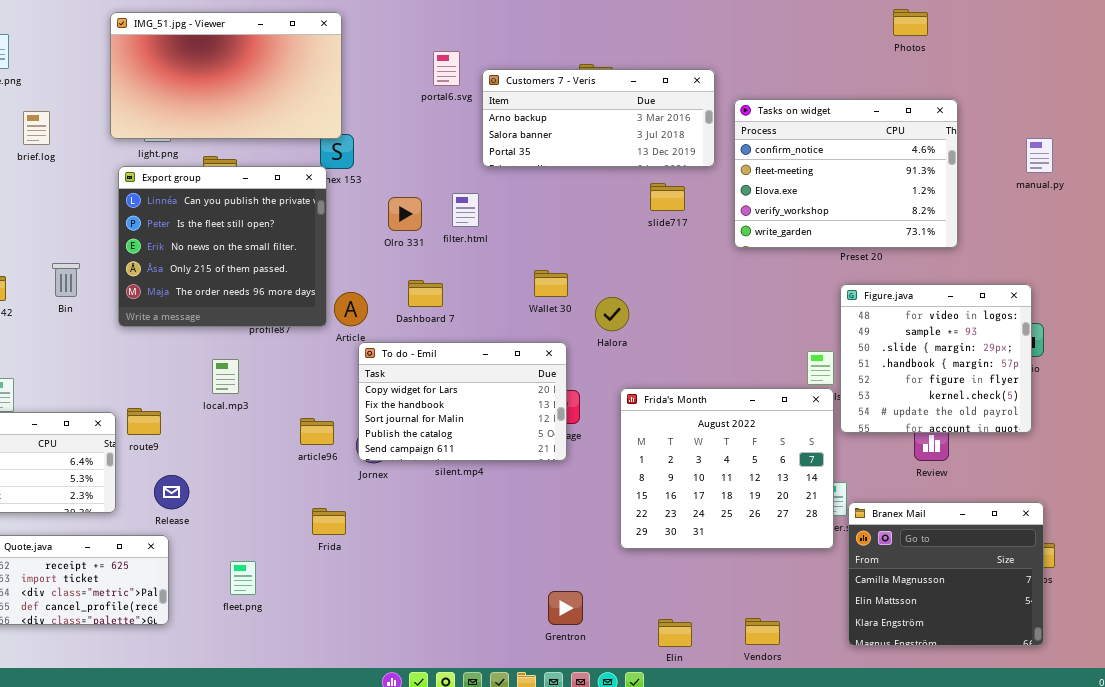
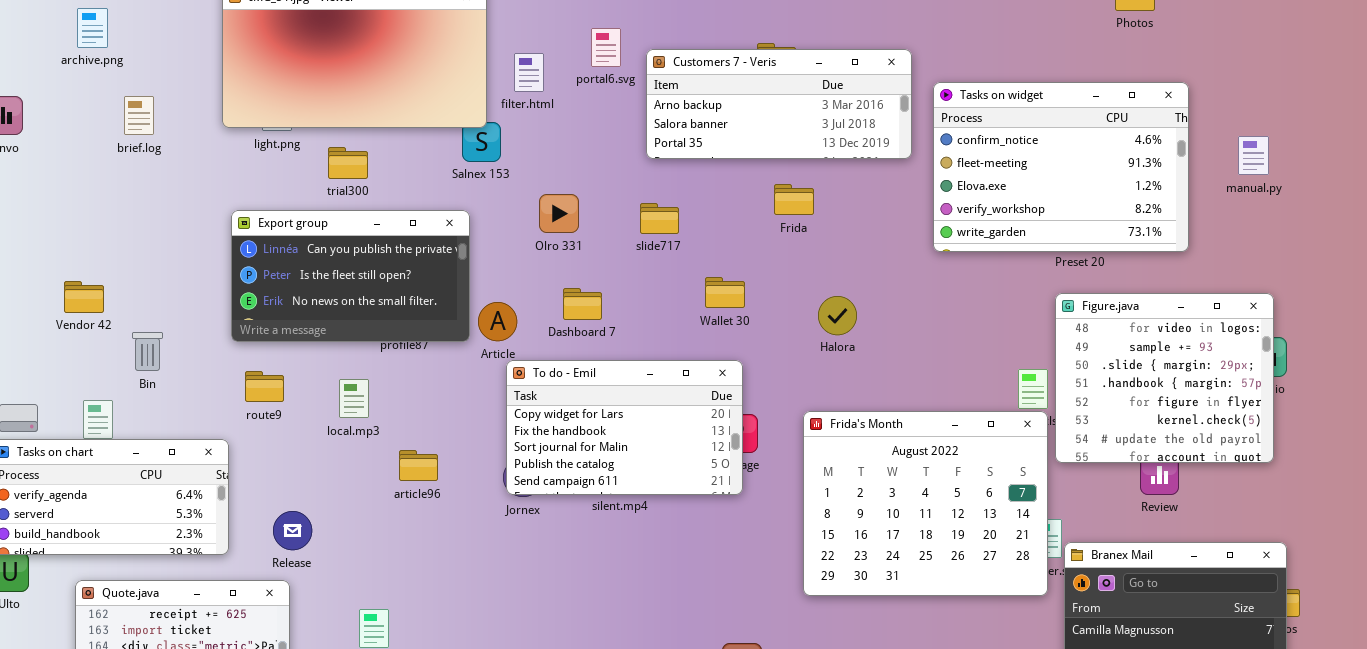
manual.py: [1026,138,1053,173] -> [1238,136,1269,175], moved
Export group: [118,166,327,327] -> [231,210,470,342], resized
slide717: [650,183,685,211] -> [640,203,679,234], moved
filter.html: [452,193,479,227] -> [514,53,544,92], moved
Bin: [52,263,80,297] -> [132,332,163,371], moved
Halora: [595,297,629,331] -> [818,296,857,335], moved
route9: [127,408,161,435] -> [245,371,284,402], moved
article96: [300,418,334,445] -> [399,450,438,481], moved
Frida: [312,508,346,535] -> [774,184,814,215], moved

